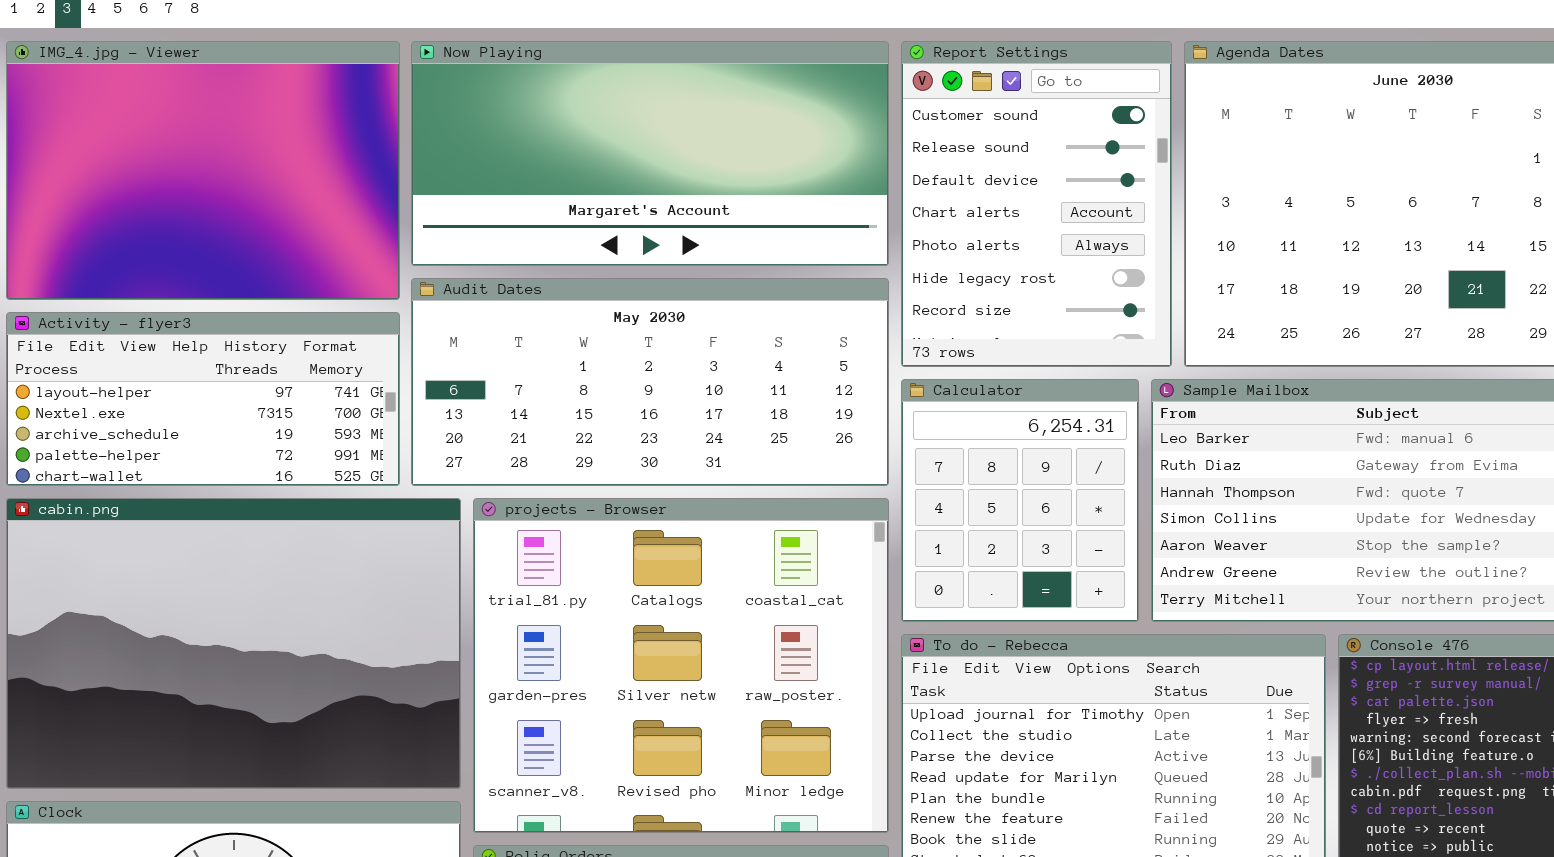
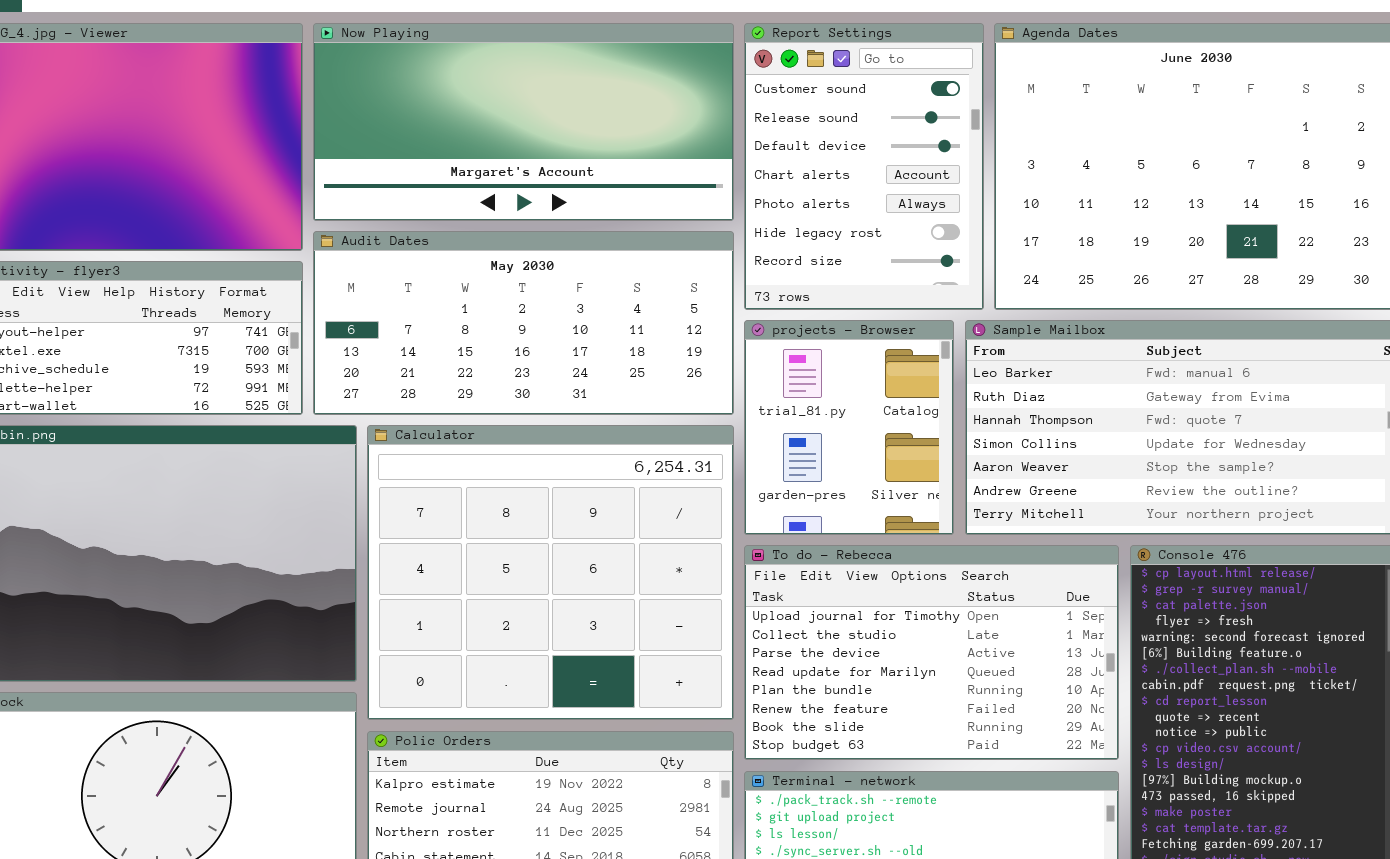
Calculator: [901,379,1139,622] -> [367,425,734,720], moved, resized
projects - Browser: [473,498,889,833] -> [744,320,954,535], moved, resized

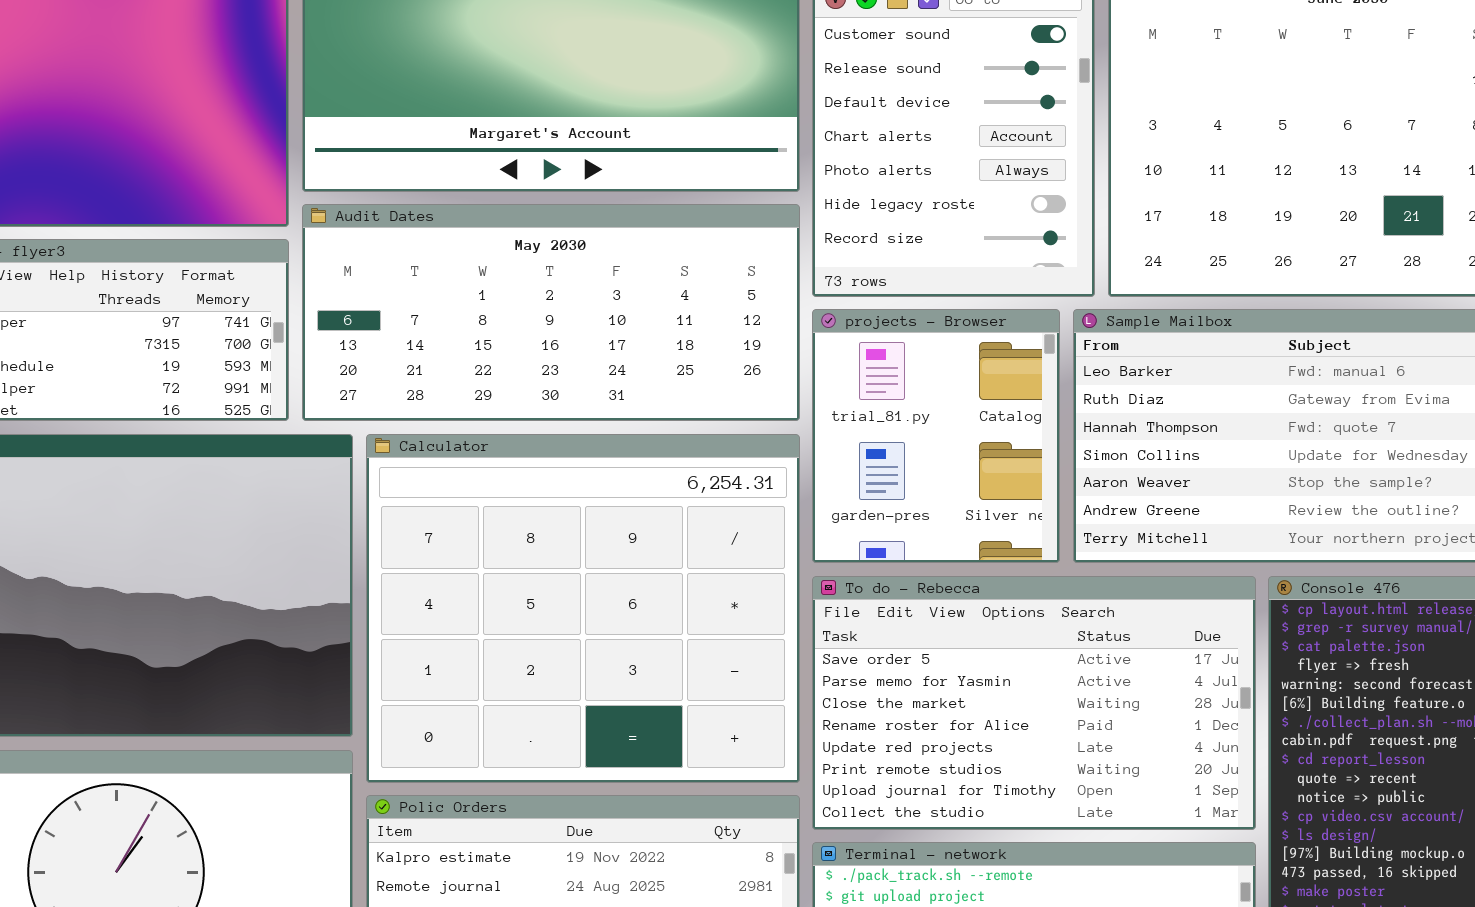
To do - Rebecca: [744,545,1119,760] -> [812,576,1256,830], scrolled up 6 rows

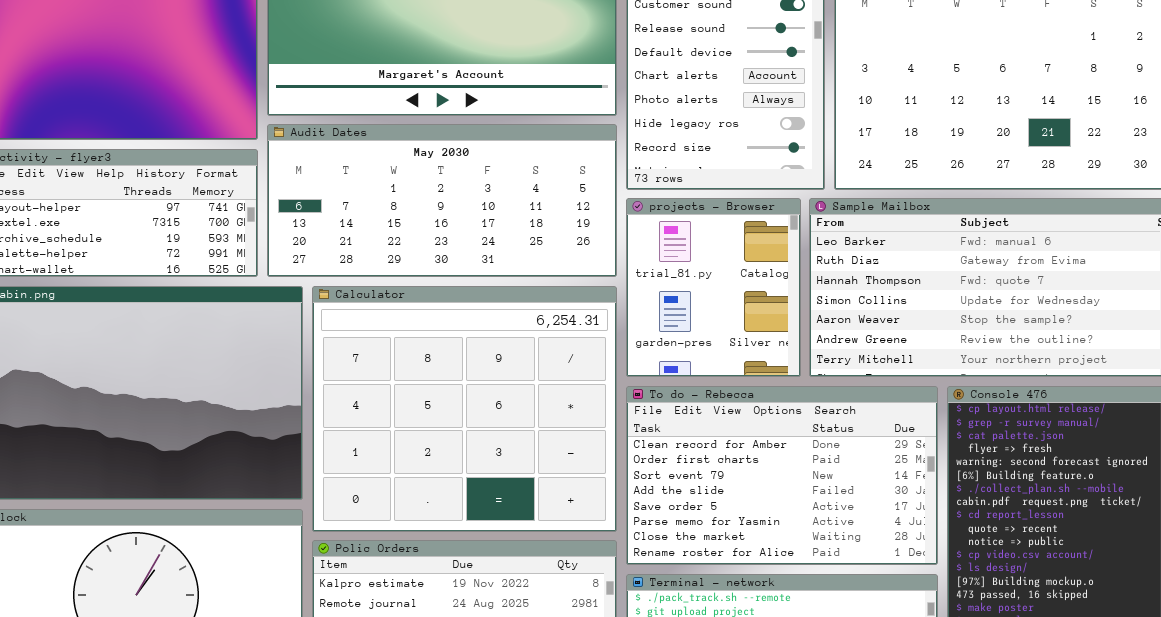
To do - Rebecca: [812,576,1256,830] -> [626,386,938,565], scrolled up 4 rows

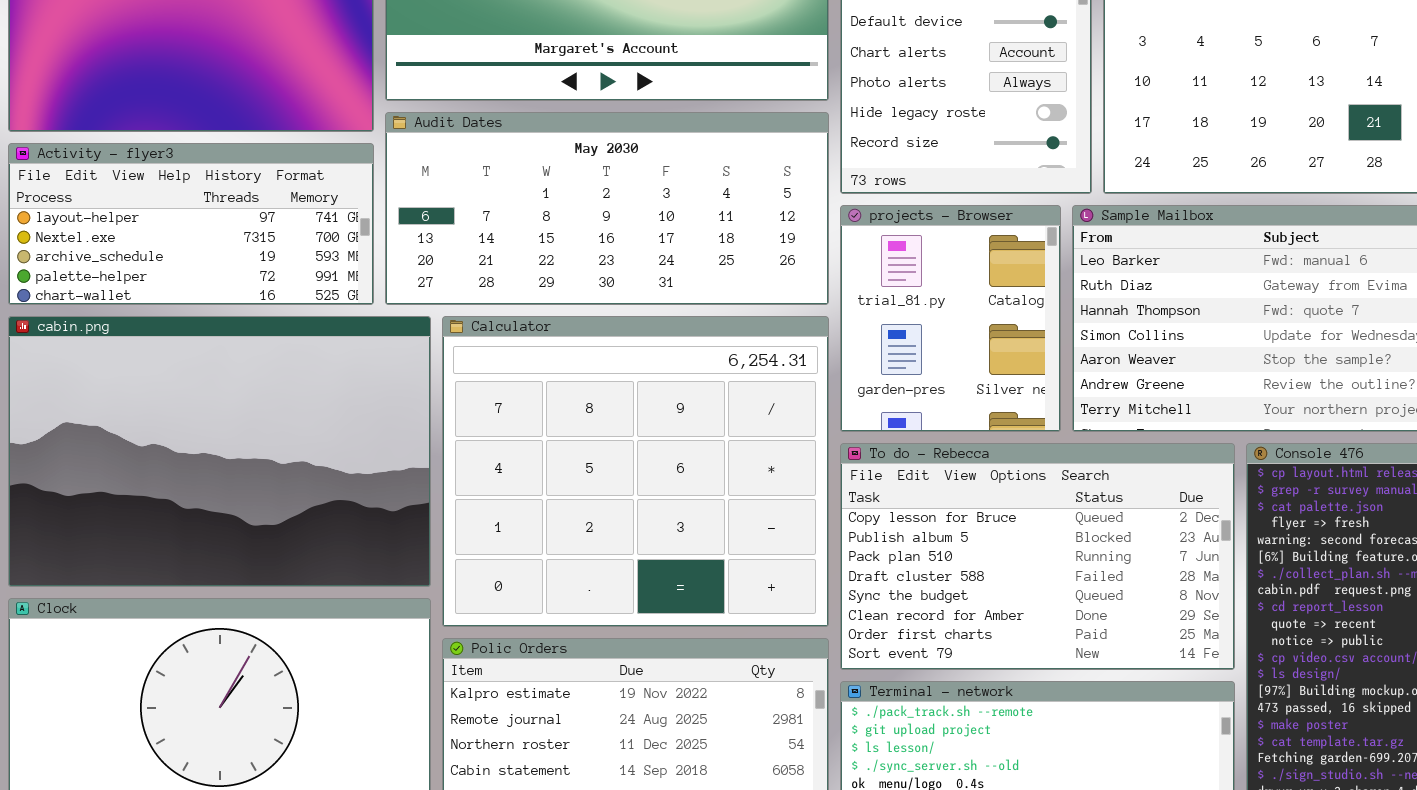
To do - Rebecca: [626,386,938,565] -> [840,443,1235,670], scrolled up 5 rows

